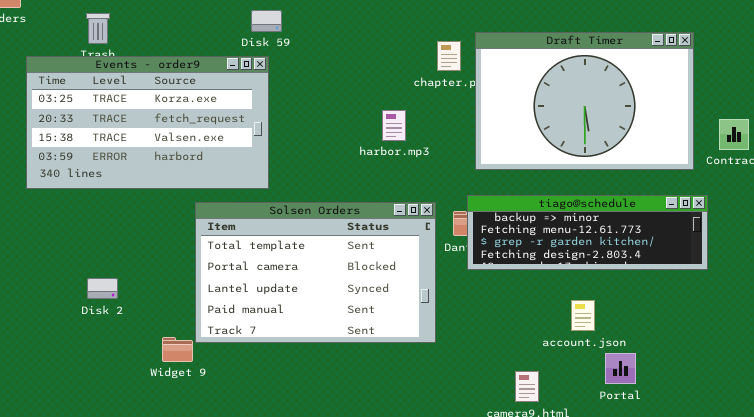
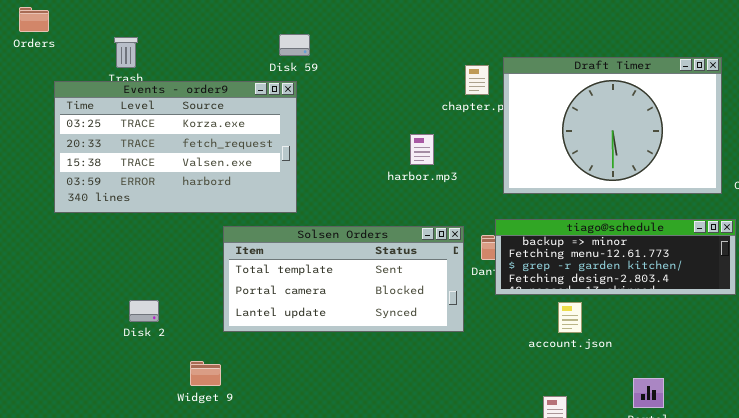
Solsen Orders: [195,202,436,343] -> [223,226,464,332], resized
Disk 2: [87,278,118,299] -> [129,300,159,322], moved
account.json: [571,300,595,331] -> [558,302,582,333], moved

